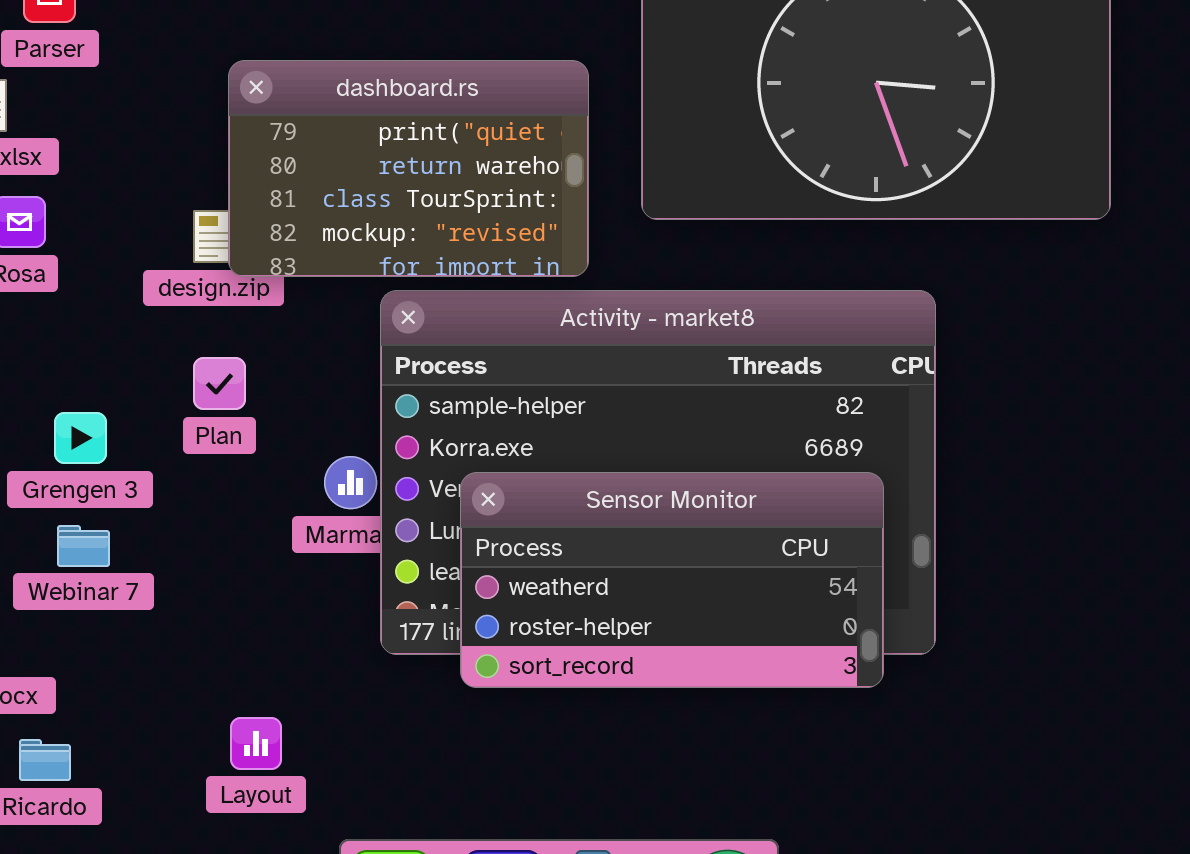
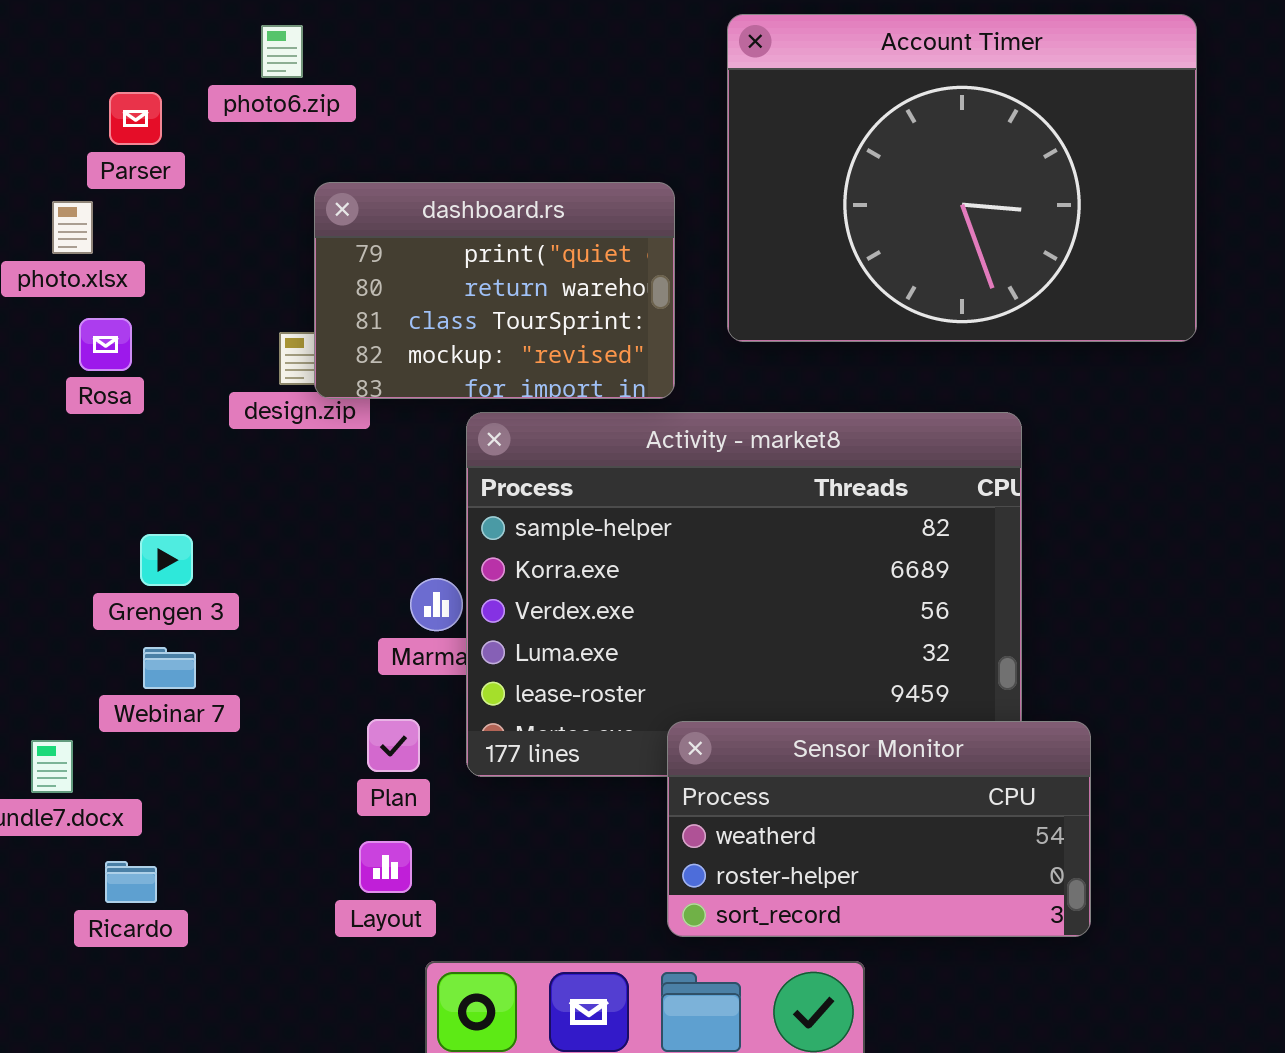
Plan: [193,357,246,410] -> [367,719,420,772], moved
Sensor Monitor: [460,472,884,688] -> [667,721,1091,937], moved
Layout: [230,717,282,770] -> [359,841,412,893], moved

